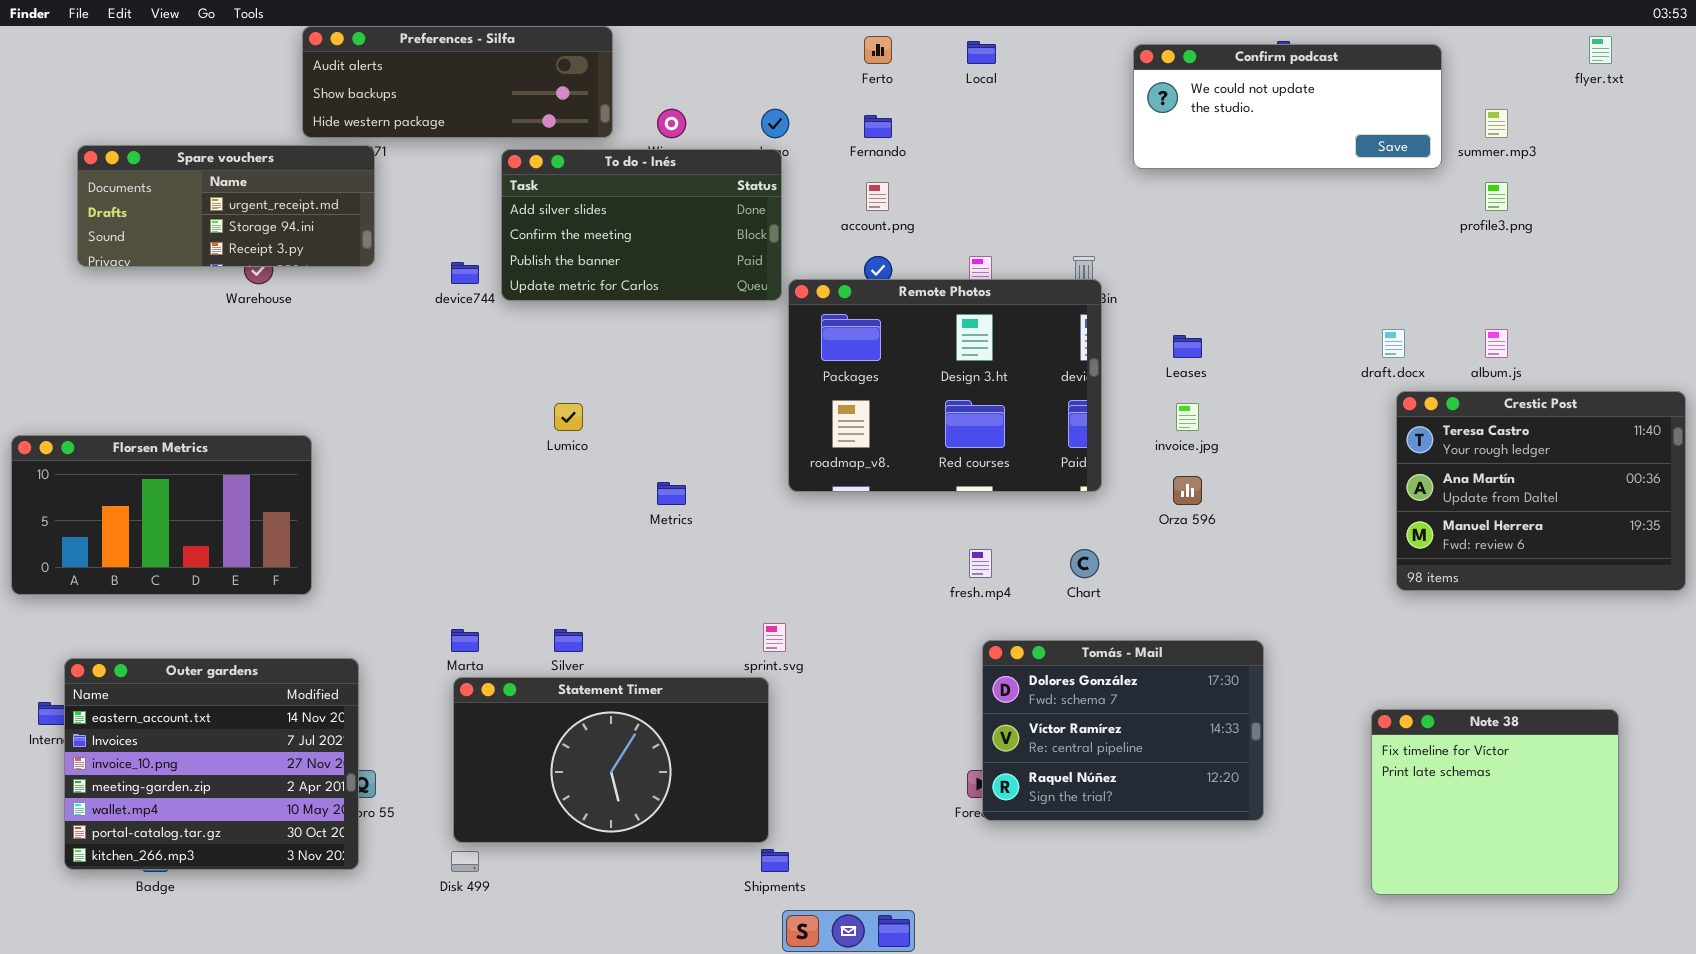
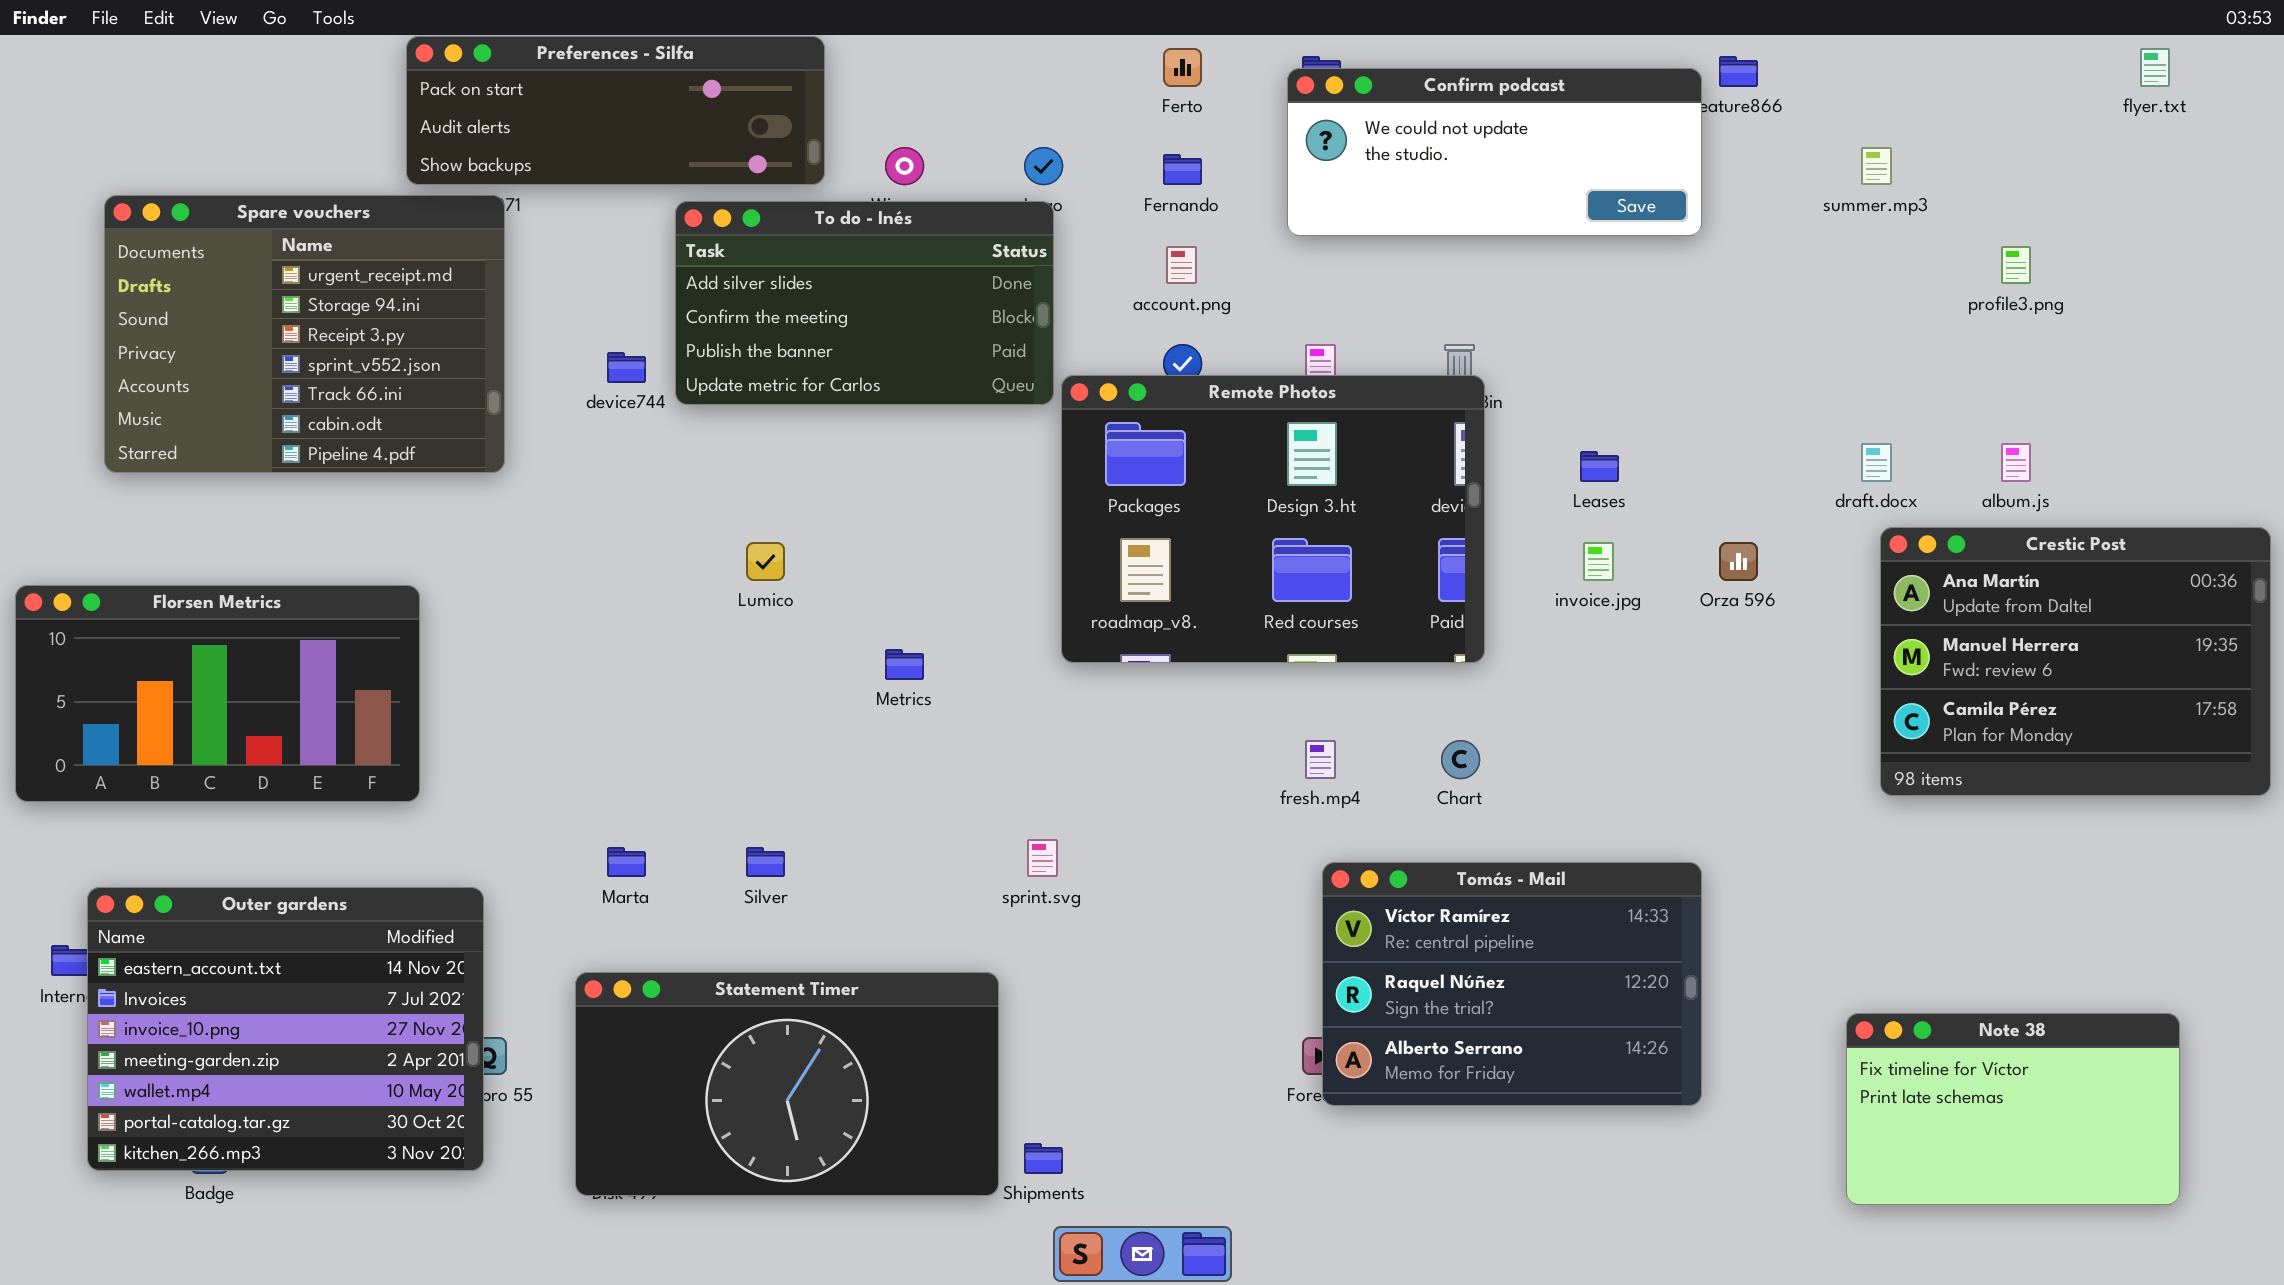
Preferences - Silfa: [302,26,613,138] -> [406,36,825,185], scrolled up 1 row
Confirm podcast: [1133,44,1442,169] -> [1287,68,1702,236], moved
summer.mp3: [1485,109,1508,138] -> [1861,147,1892,185], moved
Spare vouchers: [77,145,375,267] -> [104,195,505,473], resized
Crestic Post: [1396,391,1686,591] -> [1880,527,2271,796], scrolled down 1 row
Orza 596: [1173,476,1202,505] -> [1719,542,1758,581], moved
Tomás - Mail: [982,640,1264,821] -> [1322,862,1702,1106], scrolled down 1 row
Statement Timer: [453,677,769,843] -> [575,972,999,1196], moved
Note 38: [1371,709,1619,895] -> [1846,1013,2180,1205], resized

